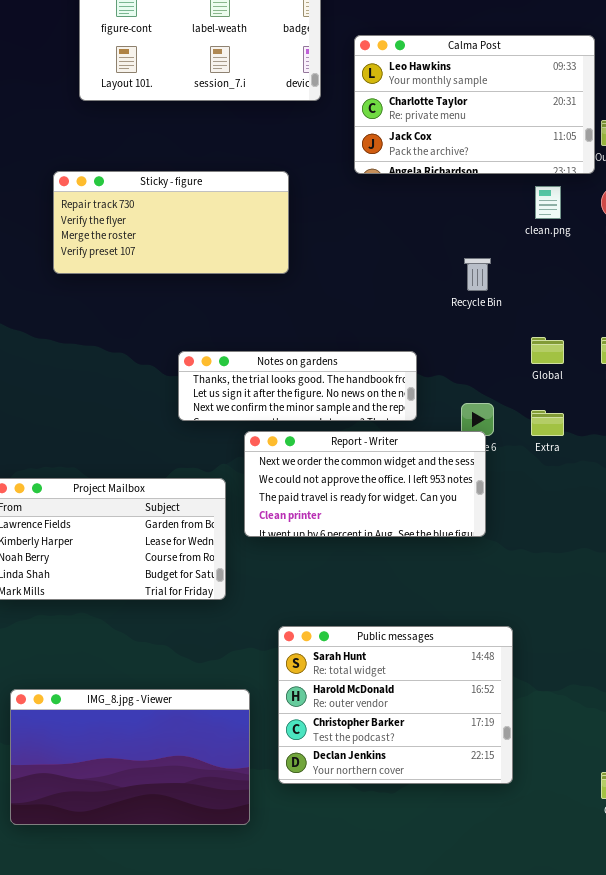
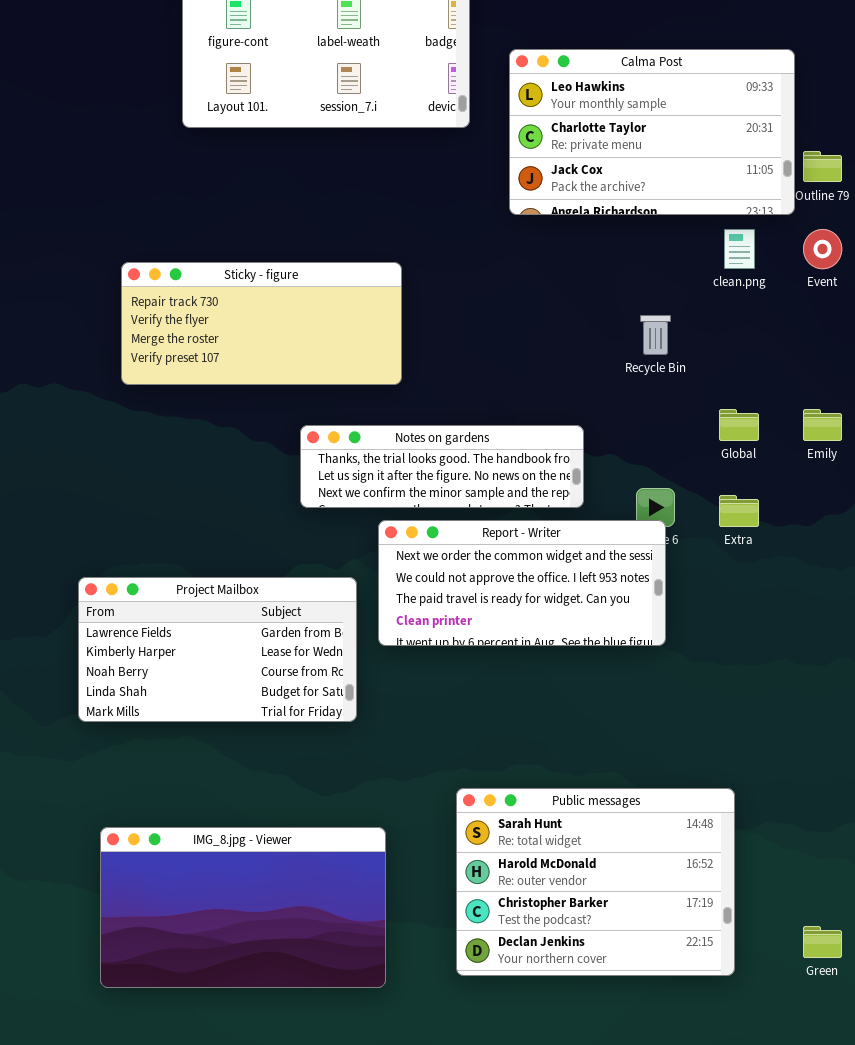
Sticky - figure: [53,171,289,274] -> [121,262,402,385], moved
Public messages: [278,626,513,784] -> [456,788,735,976], moved

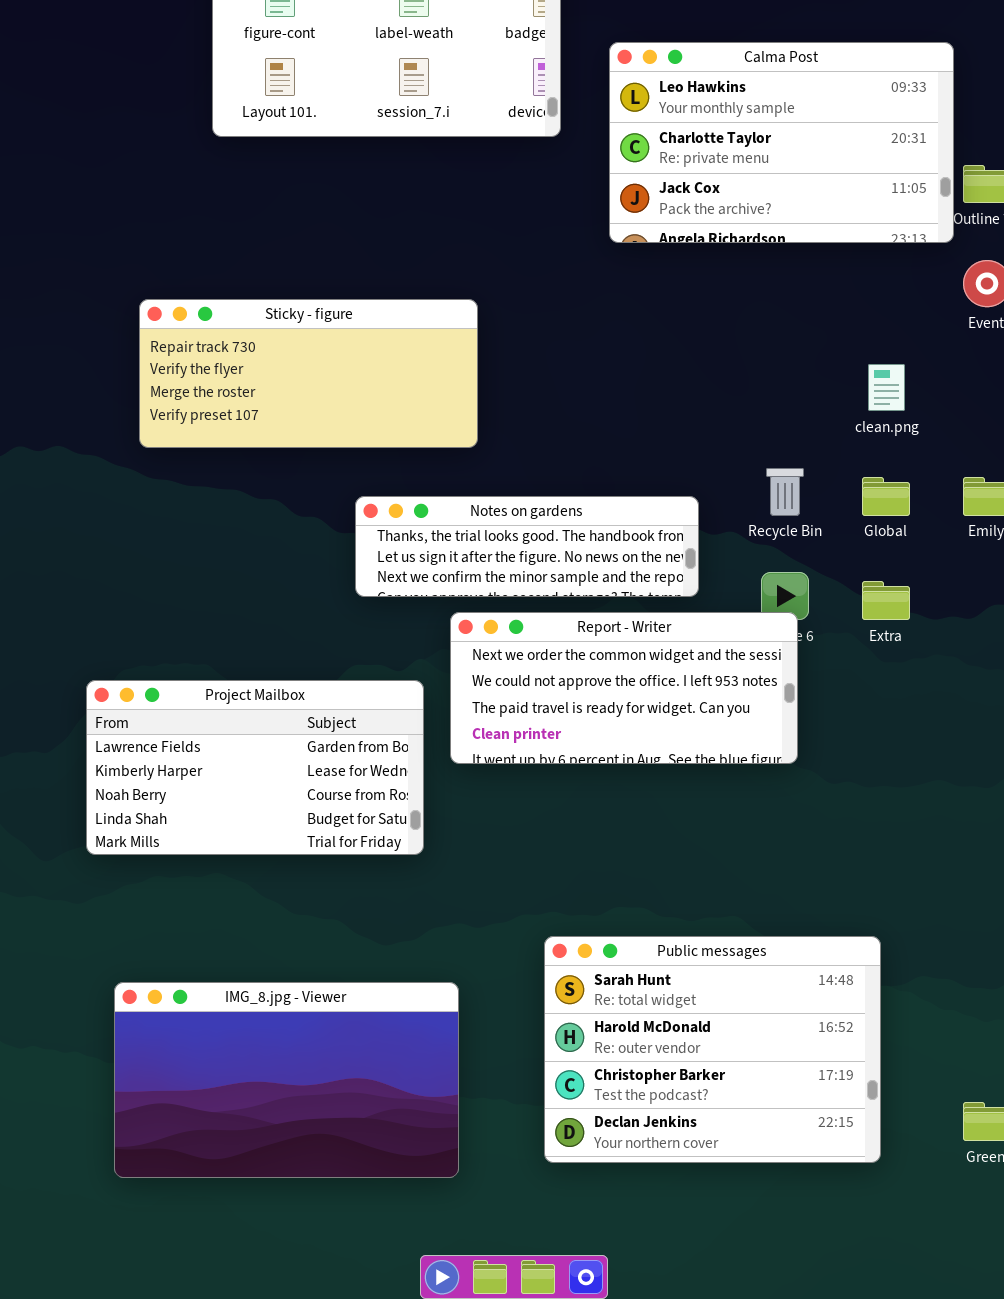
clean.png: [724,229,755,269] -> [868,364,905,411], moved
Recycle Bin: [640,315,671,355] -> [766,468,804,516], moved

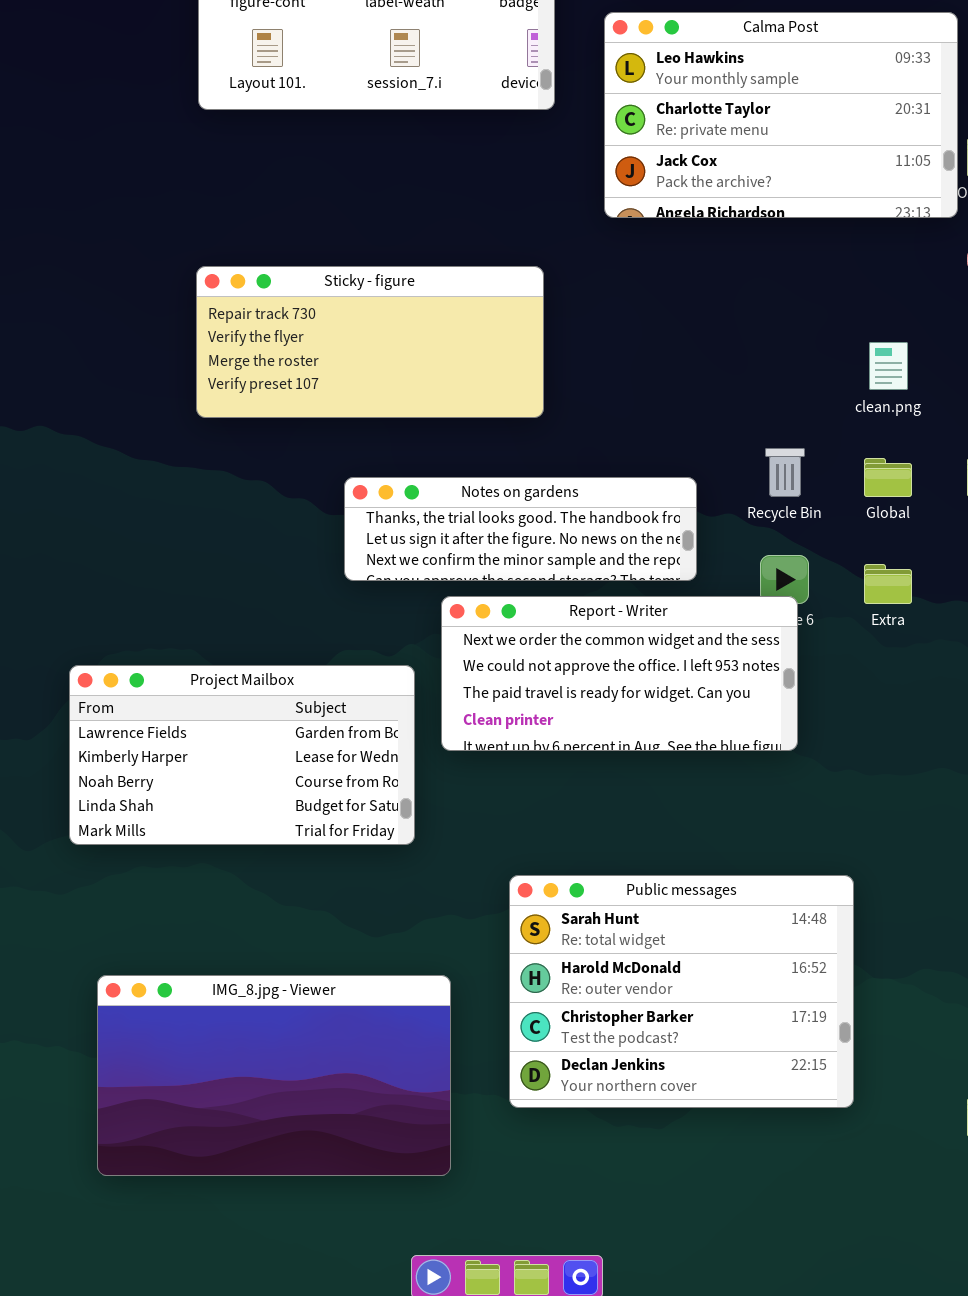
Sticky - figure: [139,299,478,448] -> [196,266,544,418], moved
Public messages: [544,936,881,1163] -> [509,875,854,1108], moved

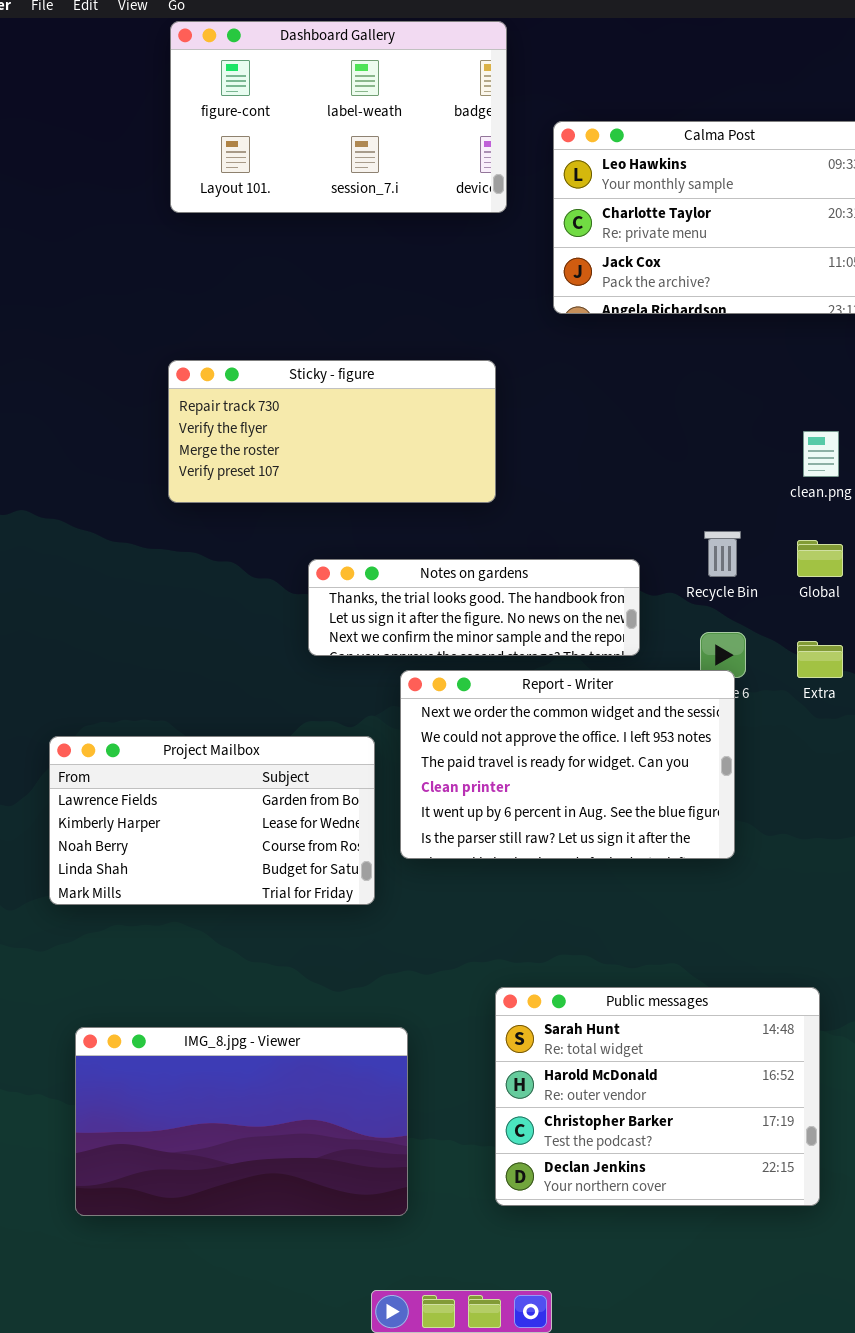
Report - Writer: [441,596,798,751] -> [400,670,735,859], resized
Public messages: [509,875,854,1108] -> [495,987,820,1206], moved

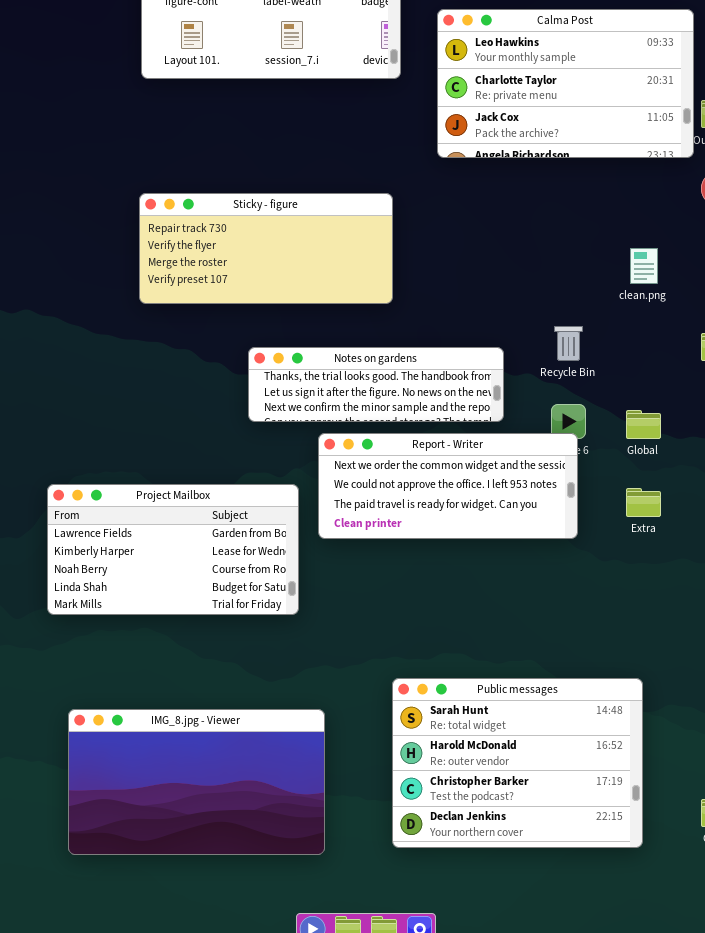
Global: [797,540,843,577] -> [626,410,661,439], moved
Extra: [797,641,843,678] -> [626,488,661,517], moved
Report - Writer: [400,670,735,859] -> [318,433,578,539], resized

